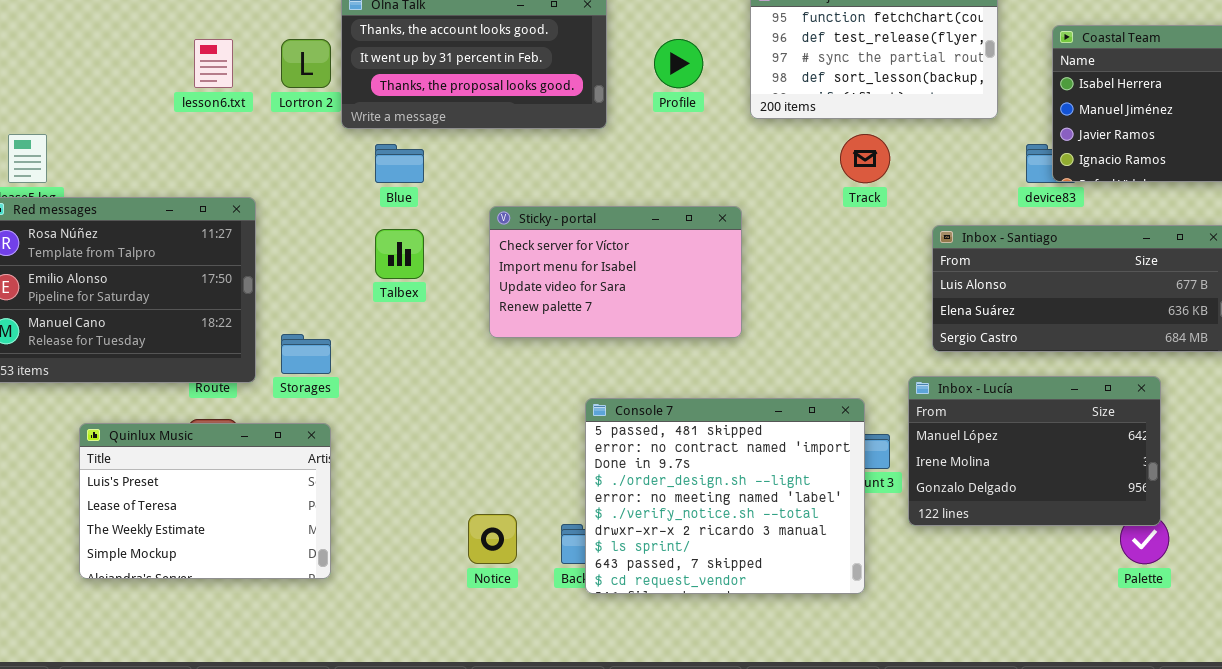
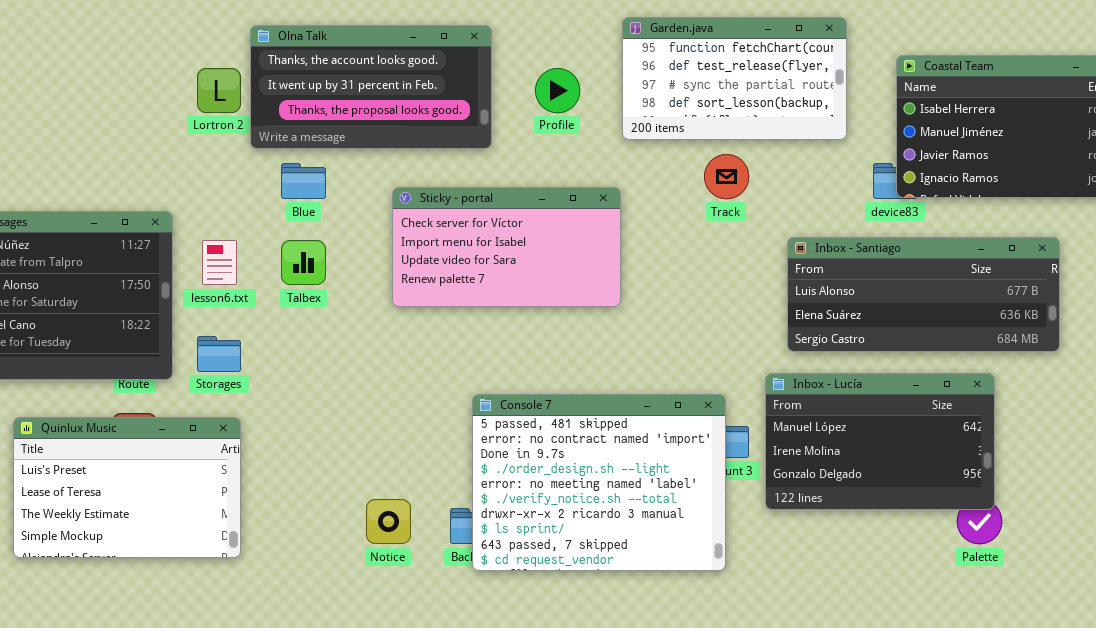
lesson6.txt: [194,39,233,88] -> [202,240,237,285], moved
Sticky - portal: [489,206,742,338] -> [392,187,621,307], moved

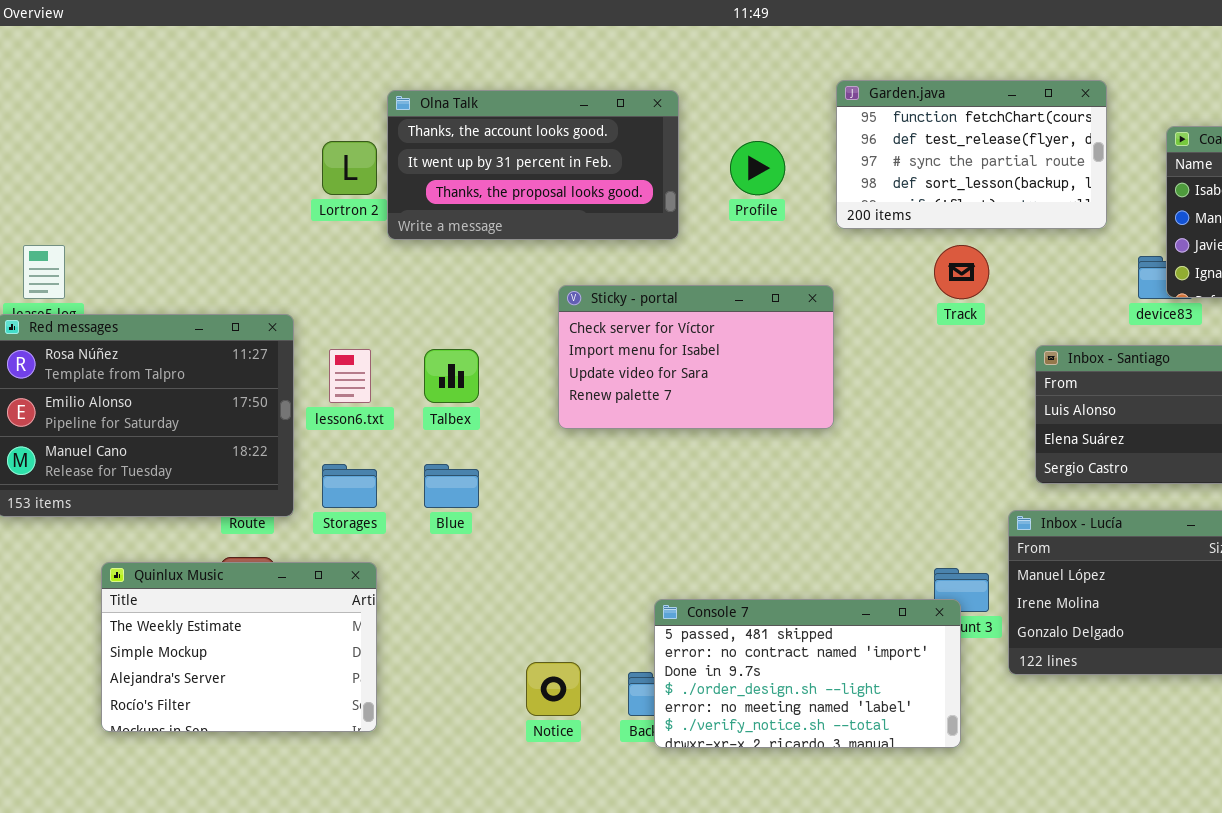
Blue: [281,163,326,199] -> [424,464,479,508], moved
Console 7: [472,394,726,571] -> [654,599,961,748], resized
Quinlux Music: [13,417,241,558] -> [101,562,377,732], scrolled down 2 rows

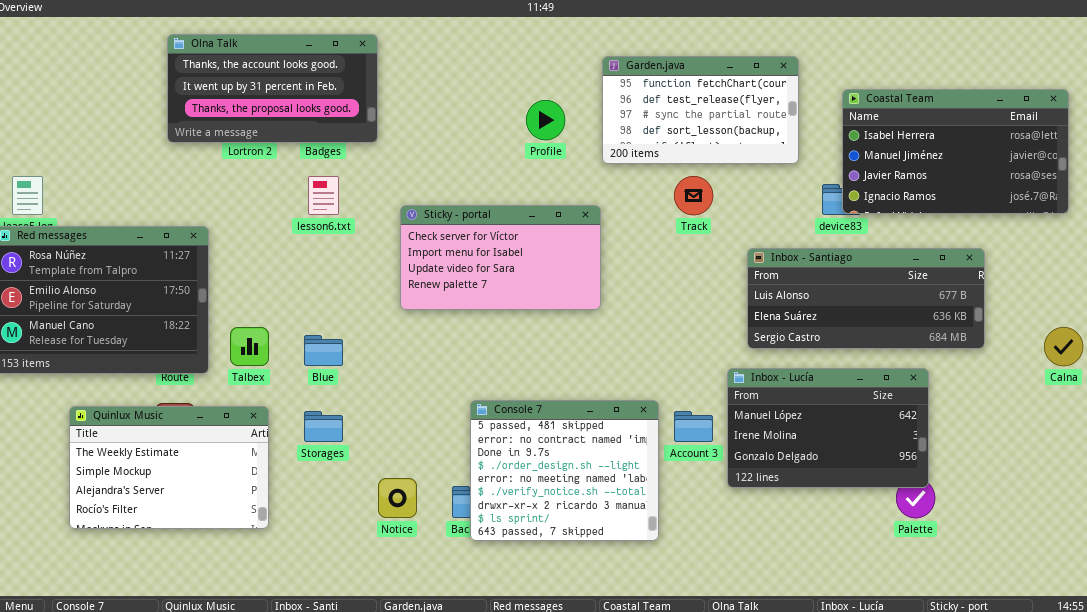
Olna Talk: [387,90,679,240] -> [167,34,378,143], moved
lesson6.txt: [329,349,371,403] -> [308,176,339,215], moved
Talbex: [424,349,479,403] -> [230,327,269,366], moved
Storages: [322,464,377,508] -> [304,411,343,442], moved
Console 7: [654,599,961,748] -> [470,400,659,541], resized

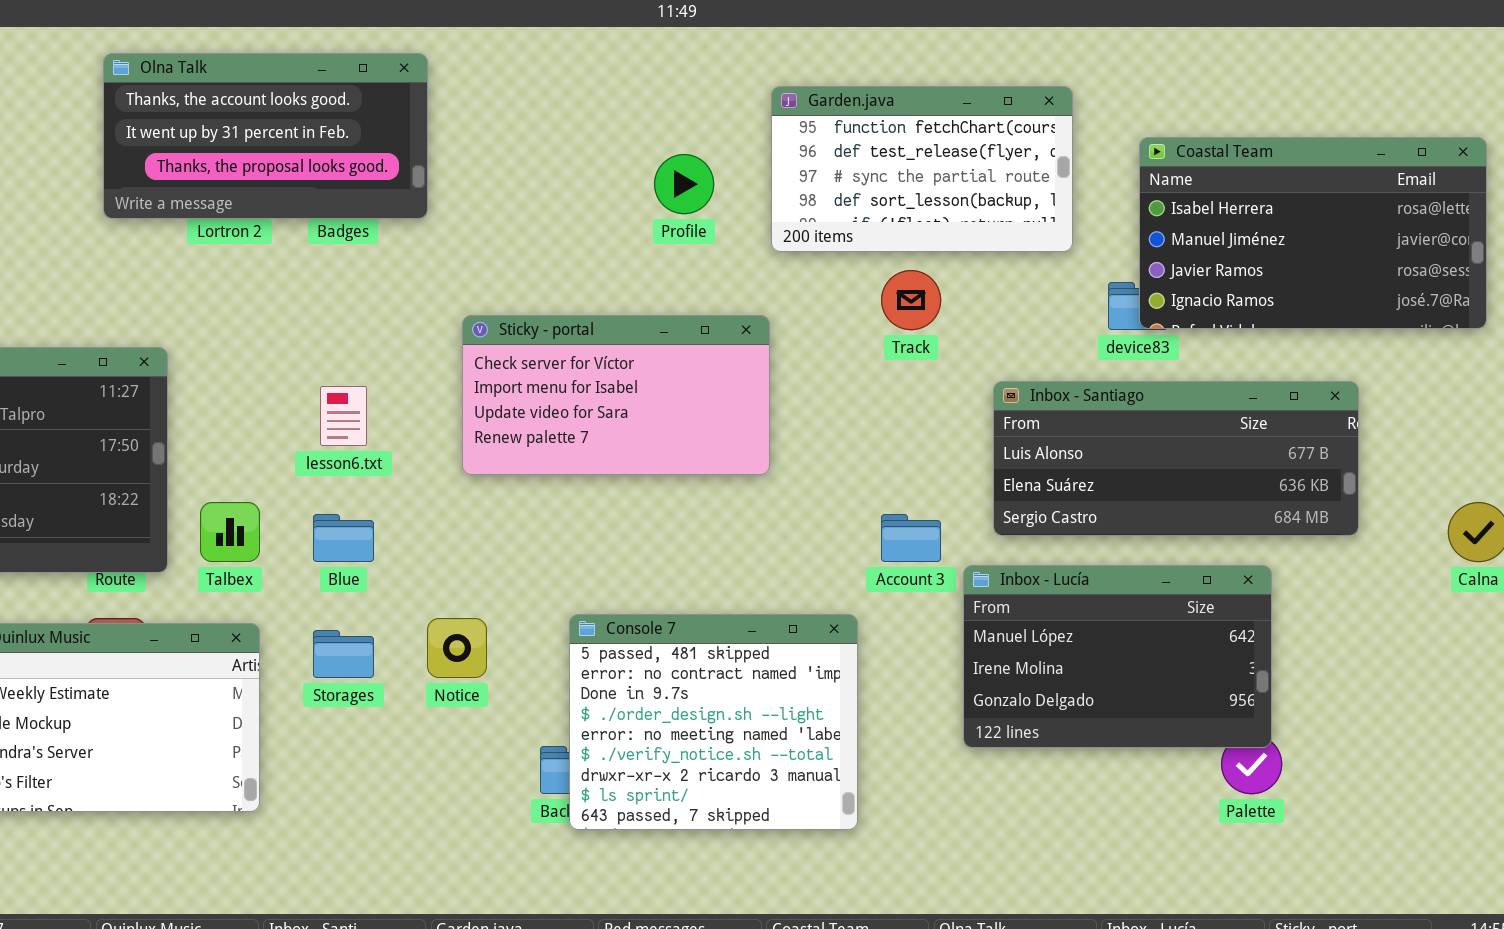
lesson6.txt: [308,176,339,215] -> [320,386,367,446], moved
Account 3: [674,411,713,442] -> [881,514,941,562], moved
Notice: [378,478,417,518] -> [427,618,487,678], moved

